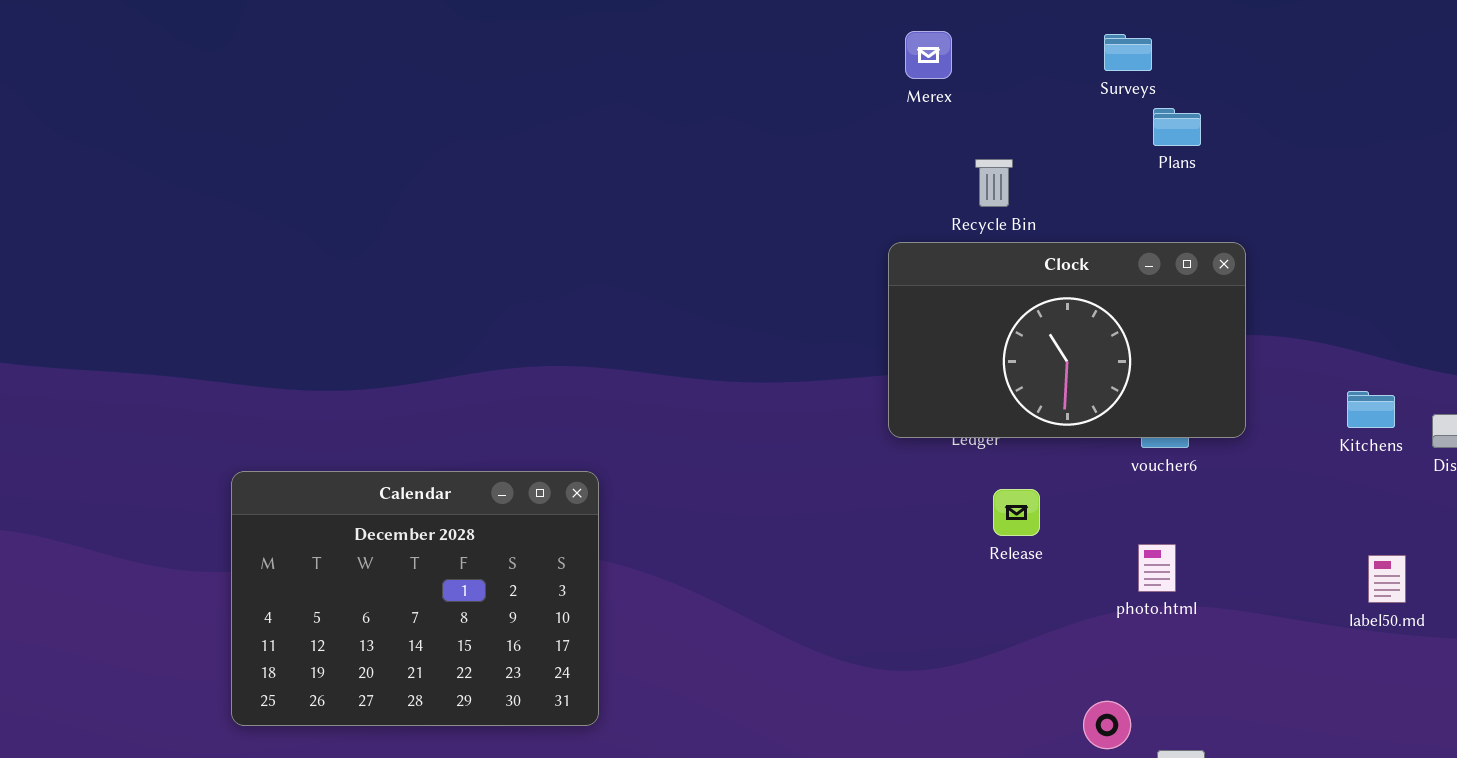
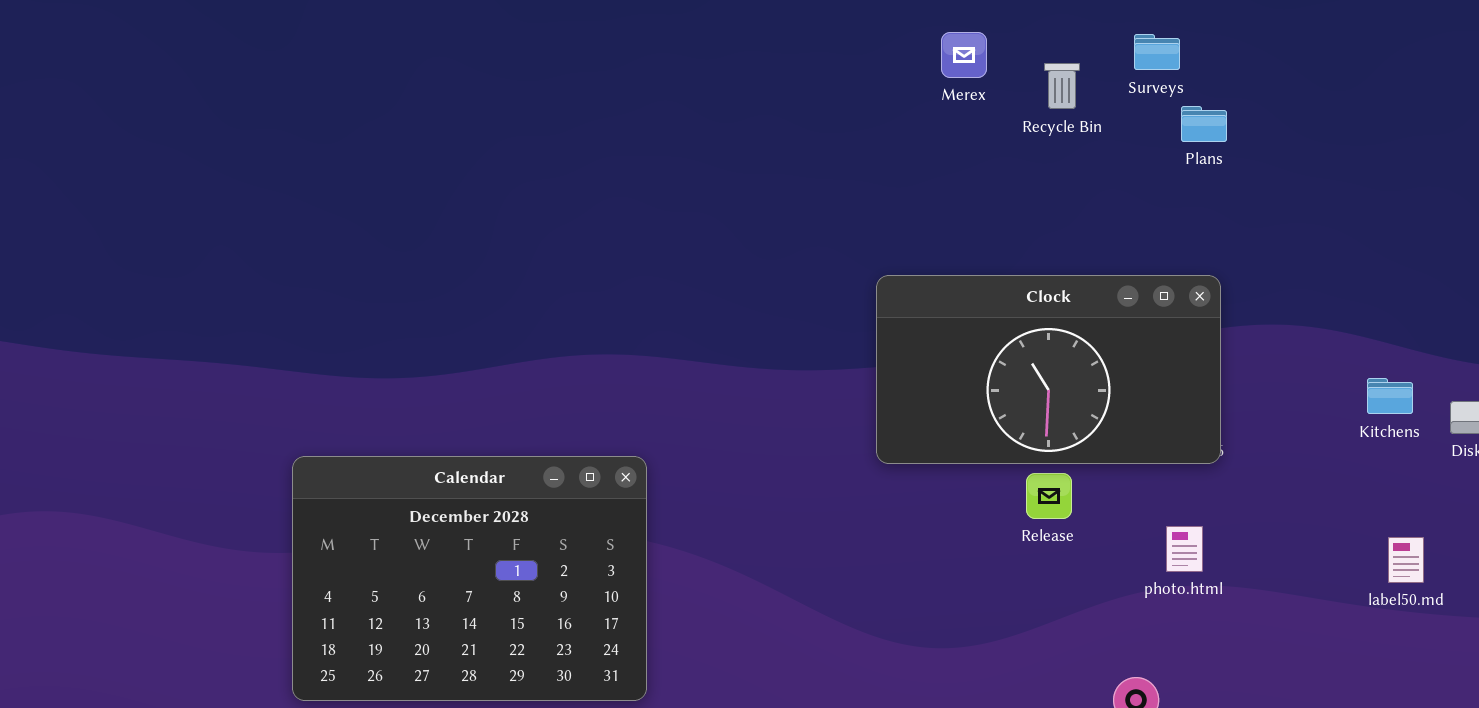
Recycle Bin: [975,159,1013,207] -> [1044,63,1080,109], moved
Clock: [888,242,1246,438] -> [876,275,1221,464], moved

